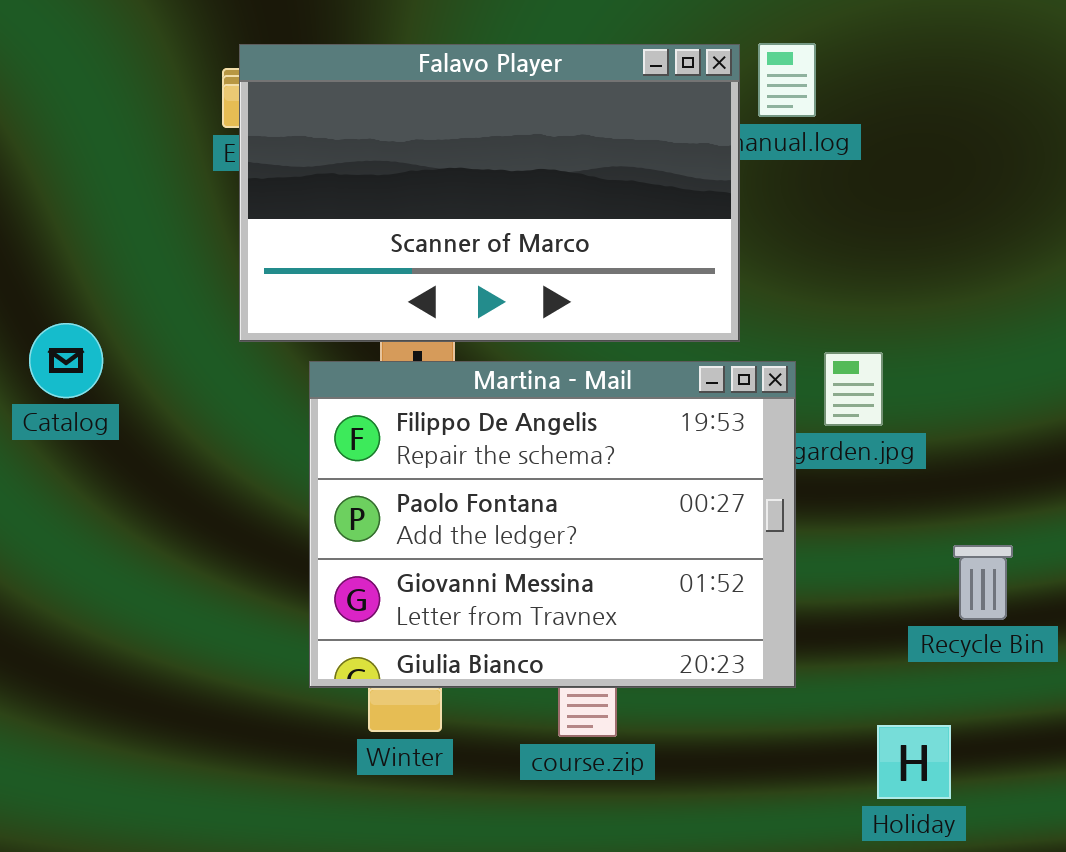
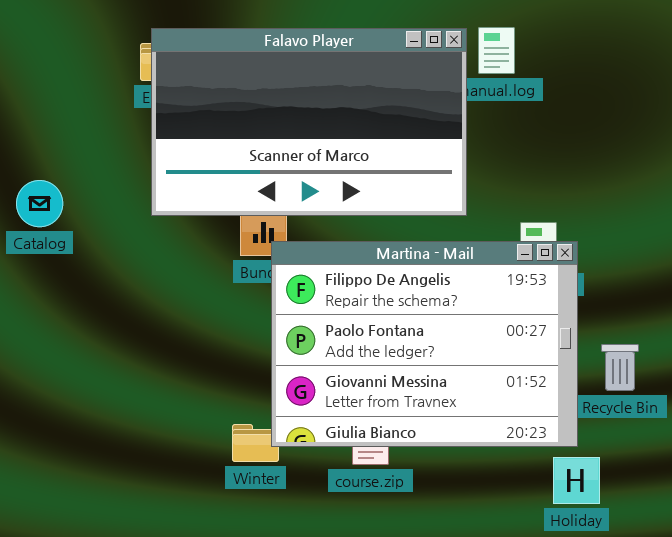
Catalog: [29,323,103,398] -> [16,180,63,227], moved
Martina - Mail: [309,361,796,688] -> [271,241,578,447], moved

